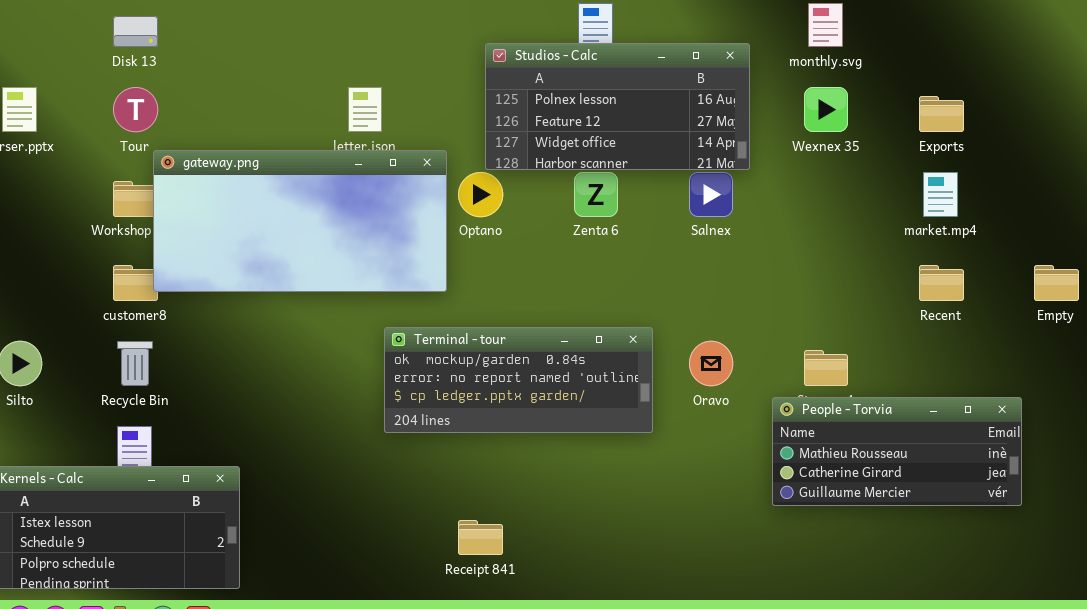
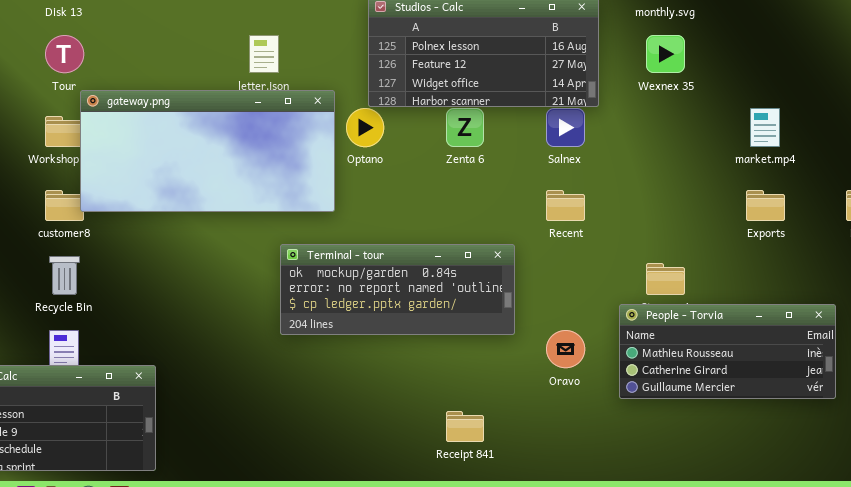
Exports: [919,96,964,132] -> [746,190,785,221], moved
Recent: [919,265,964,301] -> [546,190,585,221], moved
Oravo: [689,341,733,386] -> [546,330,585,368], moved
Receipt 841: [458,520,503,555] -> [446,411,484,442], moved

